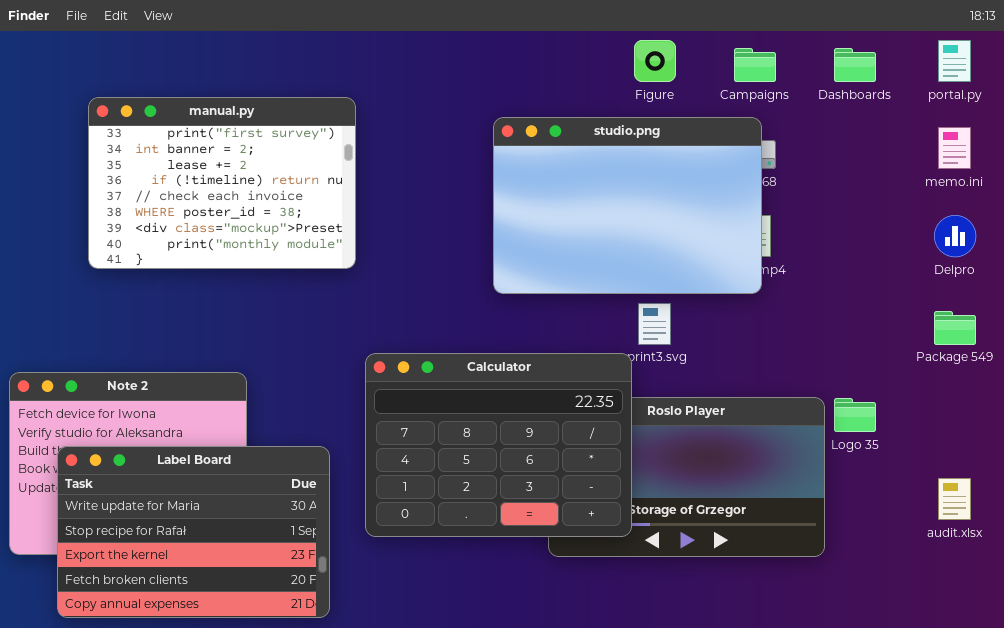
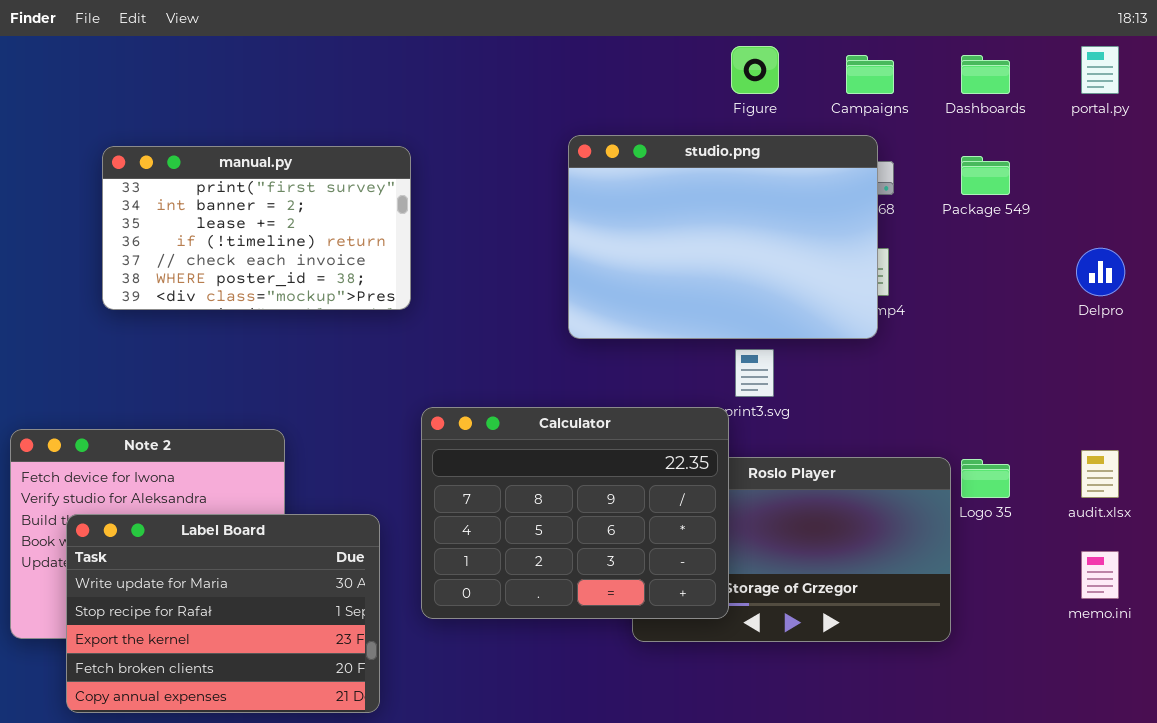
manual.py: [88,97,356,269] -> [102,146,411,310], resized
memo.ini: [938,127,971,169] -> [1081,551,1119,599], moved
Package 549: [934,311,976,345] -> [961,156,1010,195], moved
audit.xlsx: [938,478,971,520] -> [1081,450,1119,498], moved

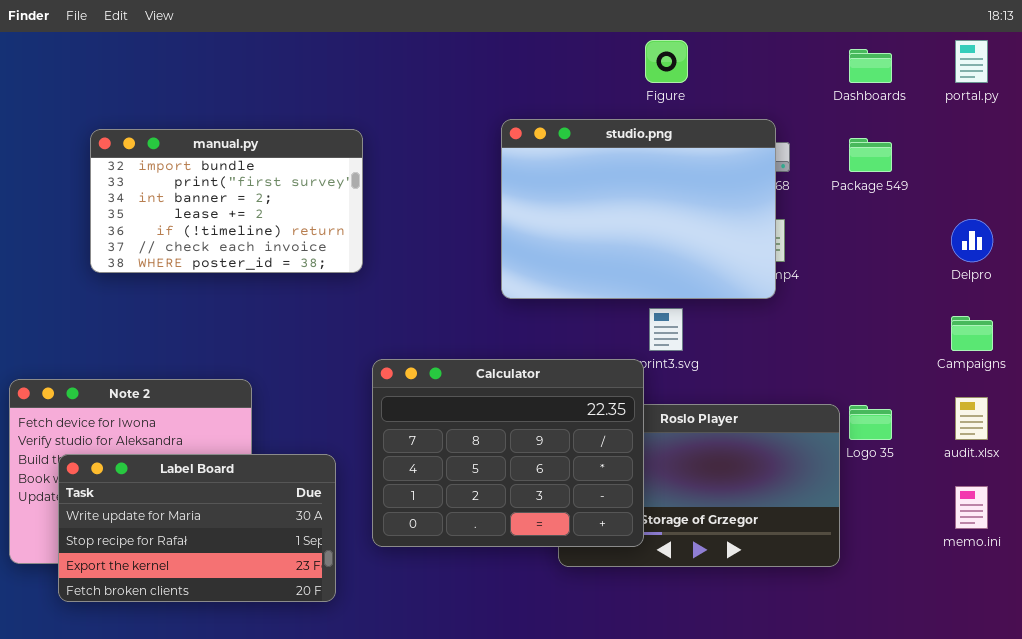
Campaigns: [846,55,894,94] -> [951,316,993,351], moved
manual.py: [102,146,411,310] -> [90,129,363,273], scrolled up 1 row
Label Board: [66,514,380,713] -> [58,454,336,602], resized

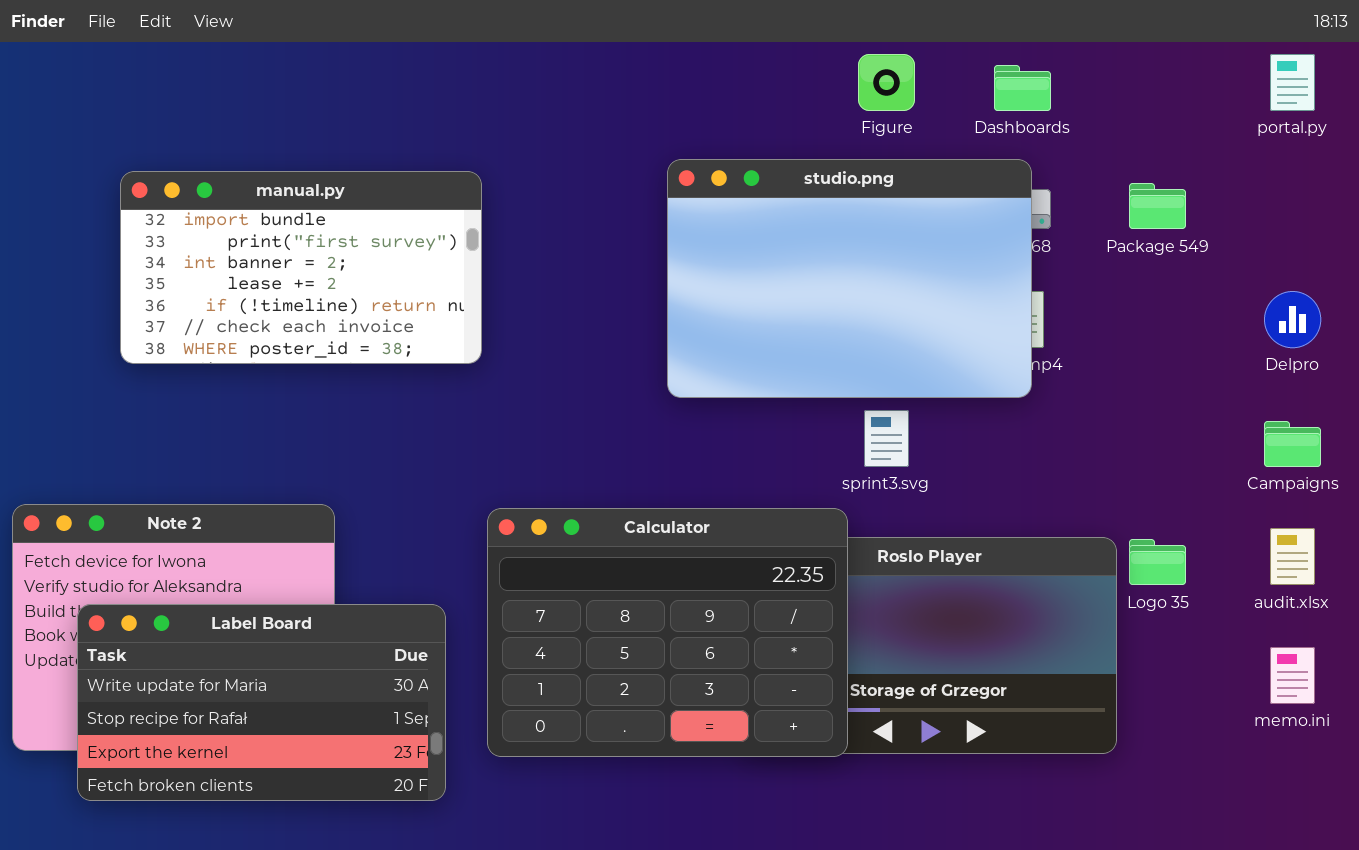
Dashboards: [849,49,892,83] -> [994,65,1051,111], moved
Calculator: [372,359,644,547] -> [487,508,848,757], moved

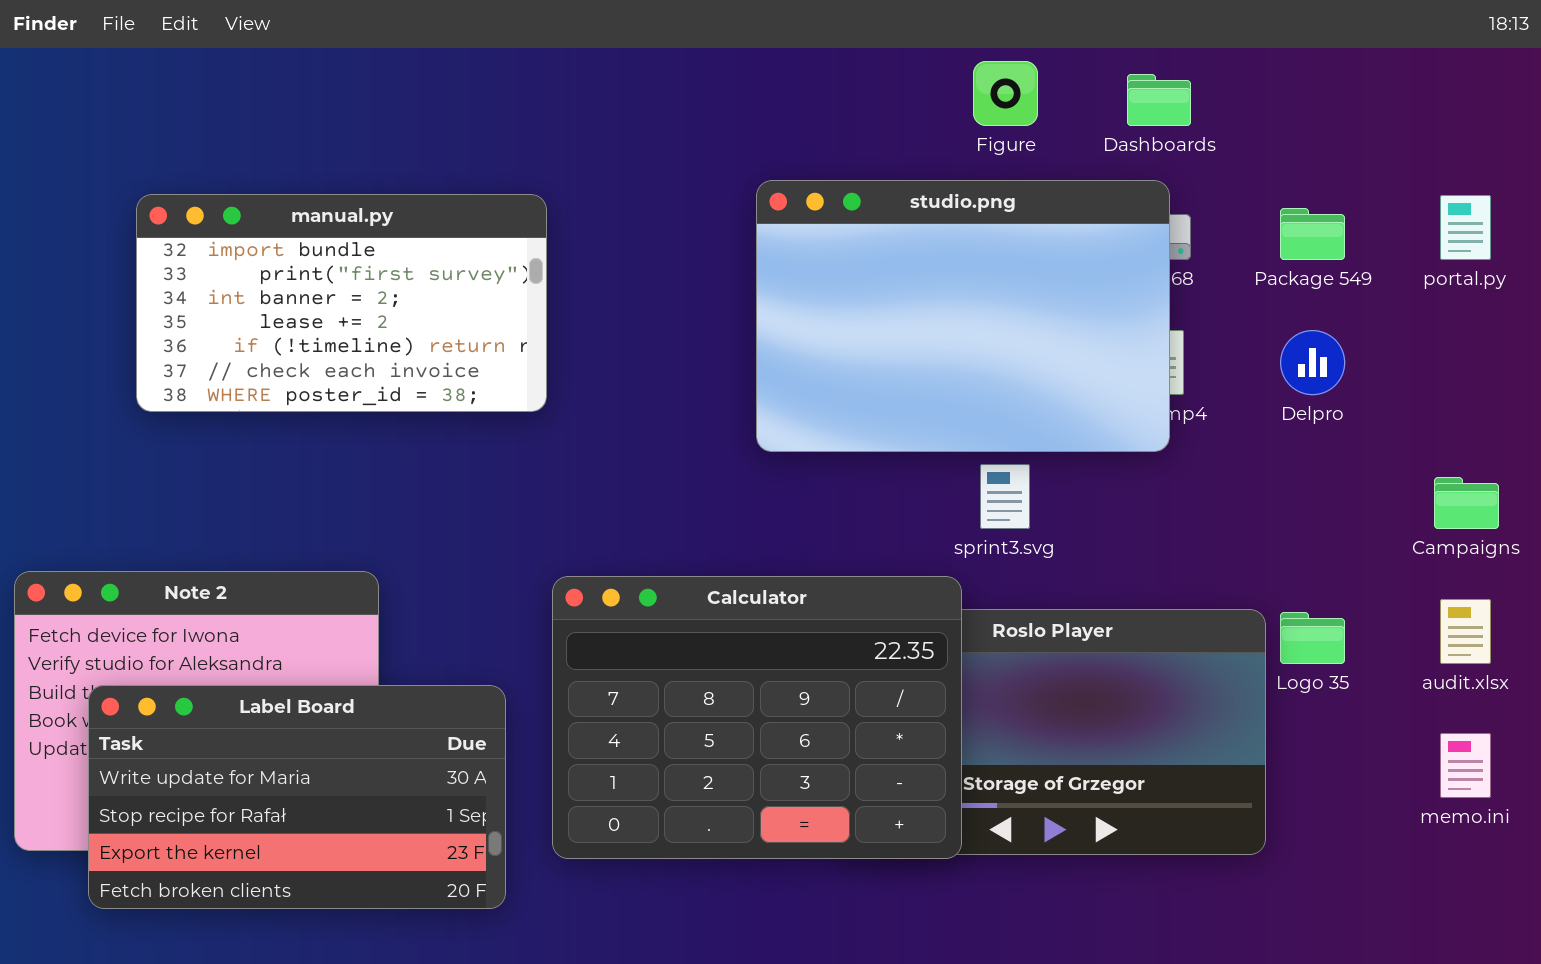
portal.py: [1270,54,1315,111] -> [1440,195,1491,260], moved
Delpro: [1264,291,1321,348] -> [1280,330,1345,395], moved

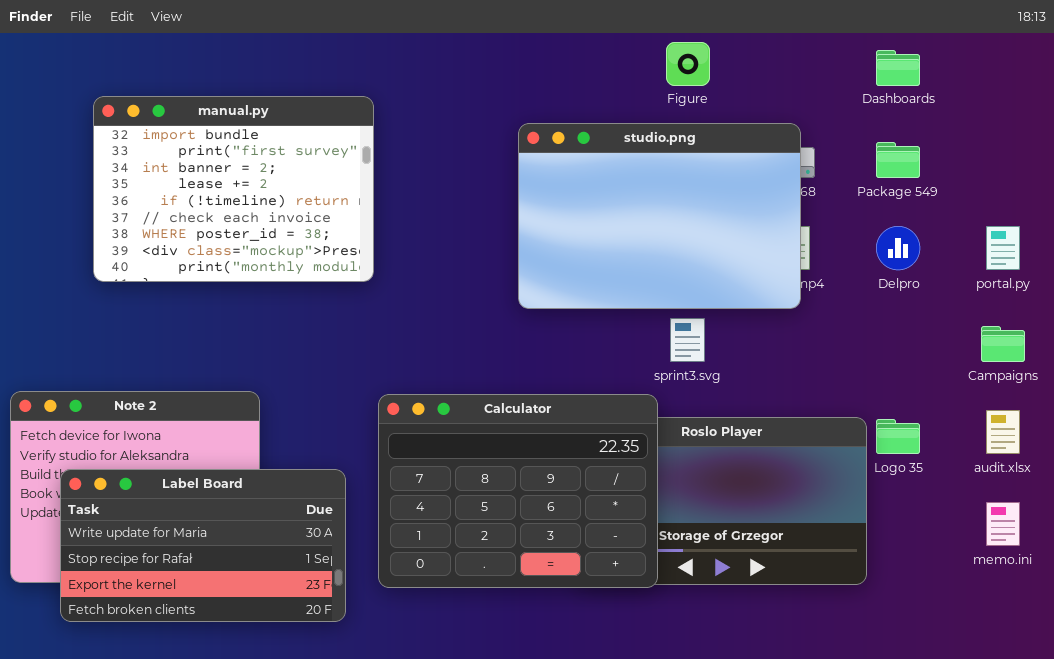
Dashboards: [1127,74,1191,126] -> [876,50,920,86], moved
manual.py: [136,194,547,412] -> [93,96,374,282], resized
portal.py: [1440,195,1491,260] -> [986,226,1020,270], moved

